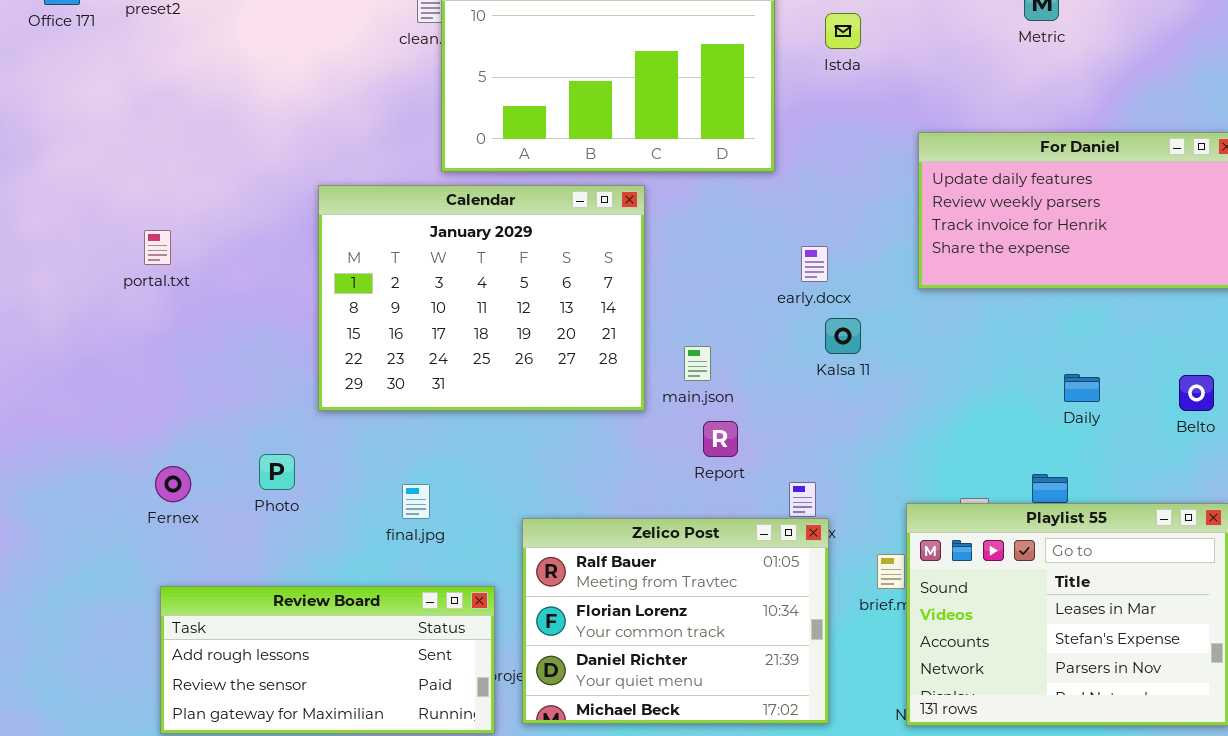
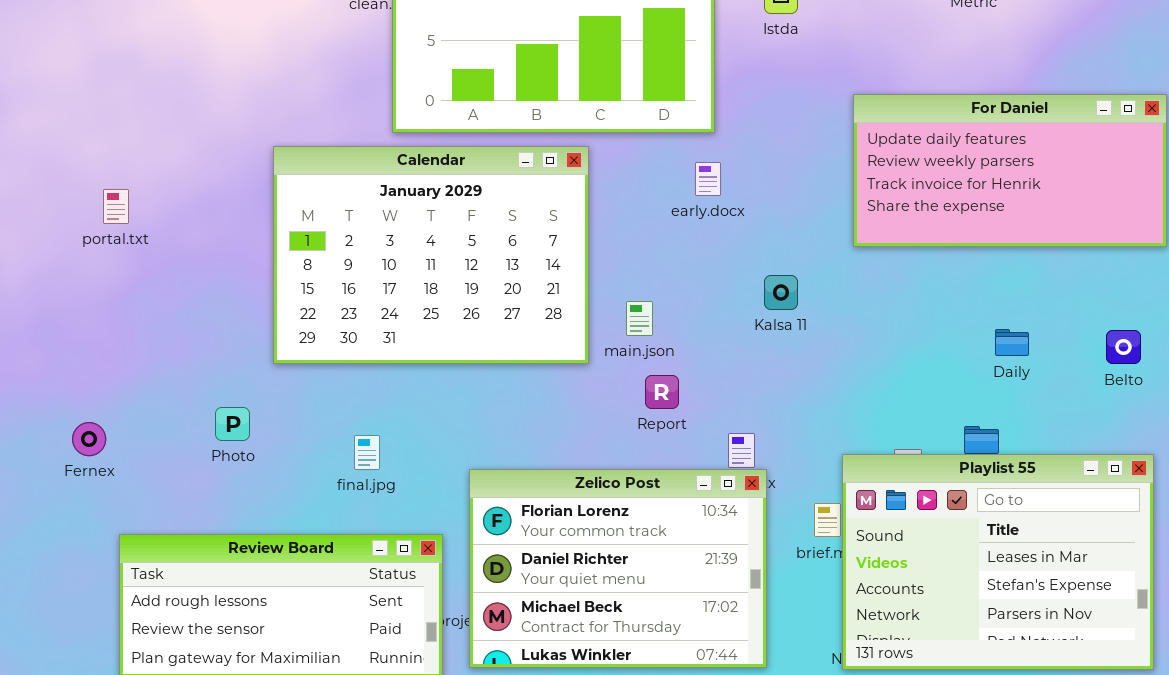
early.docx: [801,246,828,282] -> [695,162,721,196], moved
Fernex: [155,466,191,502] -> [72,422,106,456], moved
Zelico Post: [522,518,829,724] -> [469,469,767,668], scrolled down 1 row

